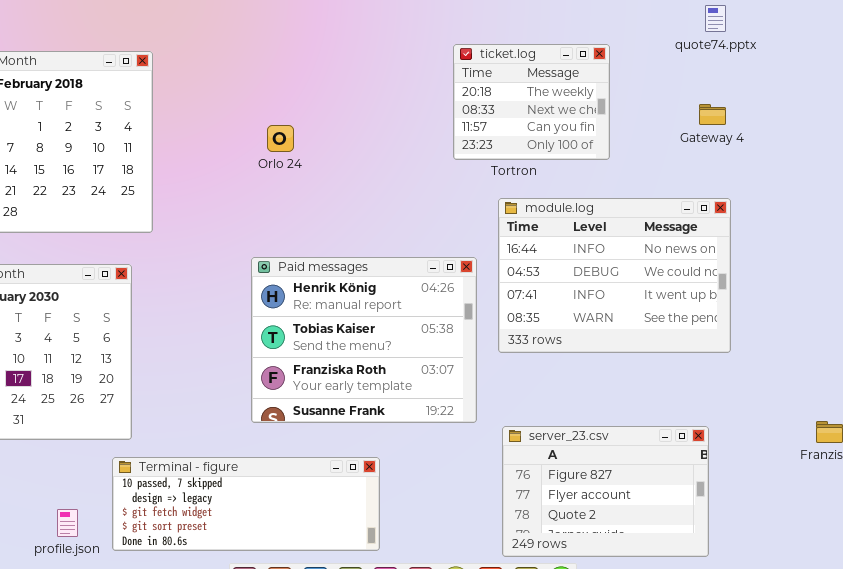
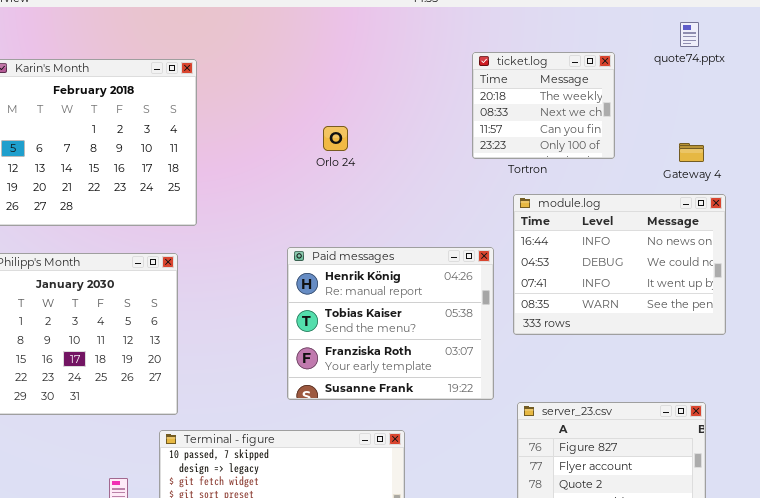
quote74.pptx: [705,5,726,32] -> [680,22,699,47], moved
Gateway 4: [699,104,726,125] -> [679,143,704,162], moved
Orlo 24: [267,125,294,152] -> [323,126,348,151], moved

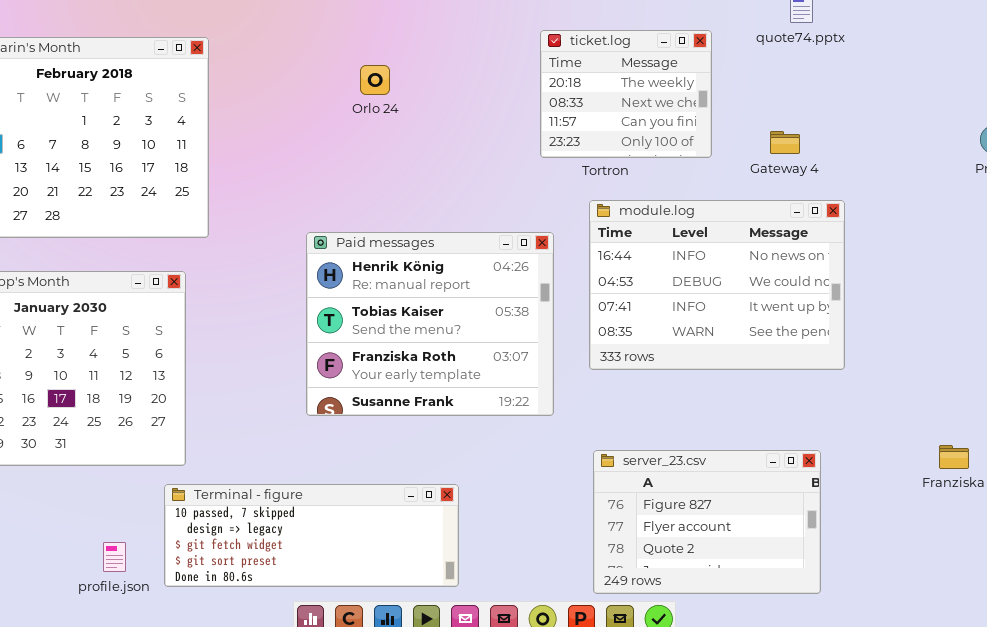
Orlo 24: [323,126,348,151] -> [360,65,390,95], moved
Gateway 4: [679,143,704,162] -> [770,131,800,154], moved
Paid messages: [287,247,494,400] -> [306,232,554,416], moved

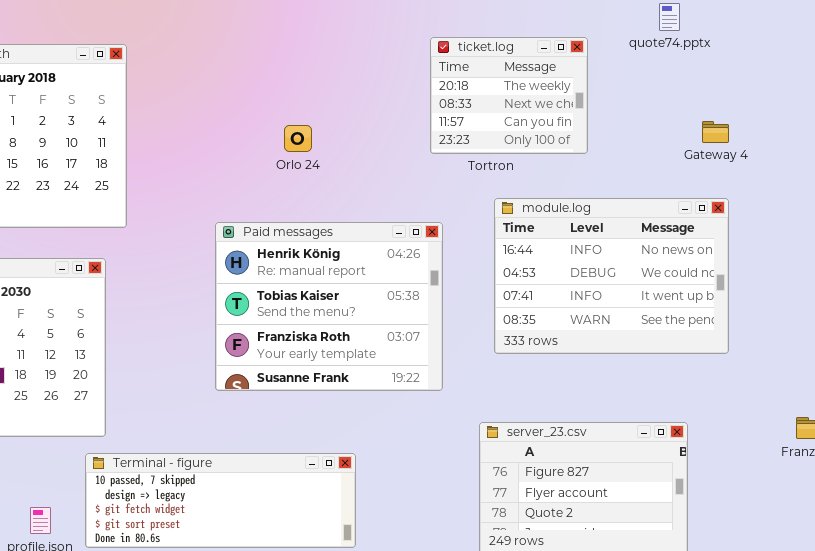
Orlo 24: [360,65,390,95] -> [284,125,312,152], moved
Gateway 4: [770,131,800,154] -> [702,121,729,143], moved
module.log: [589,200,845,370] -> [494,198,729,354], moved

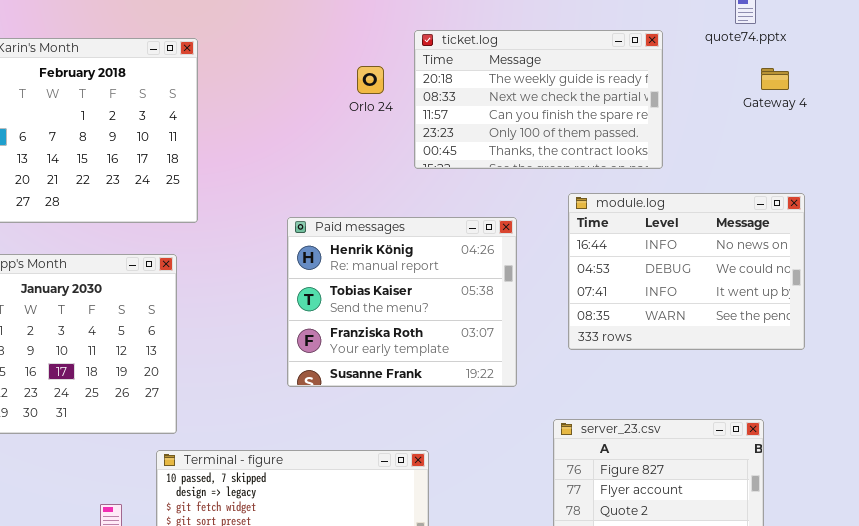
ticket.log: [430,37,588,154] -> [414,30,663,169], resized
Gateway 4: [702,121,729,143] -> [761,68,789,90], moved
Orlo 24: [284,125,312,152] -> [357,66,384,94], moved

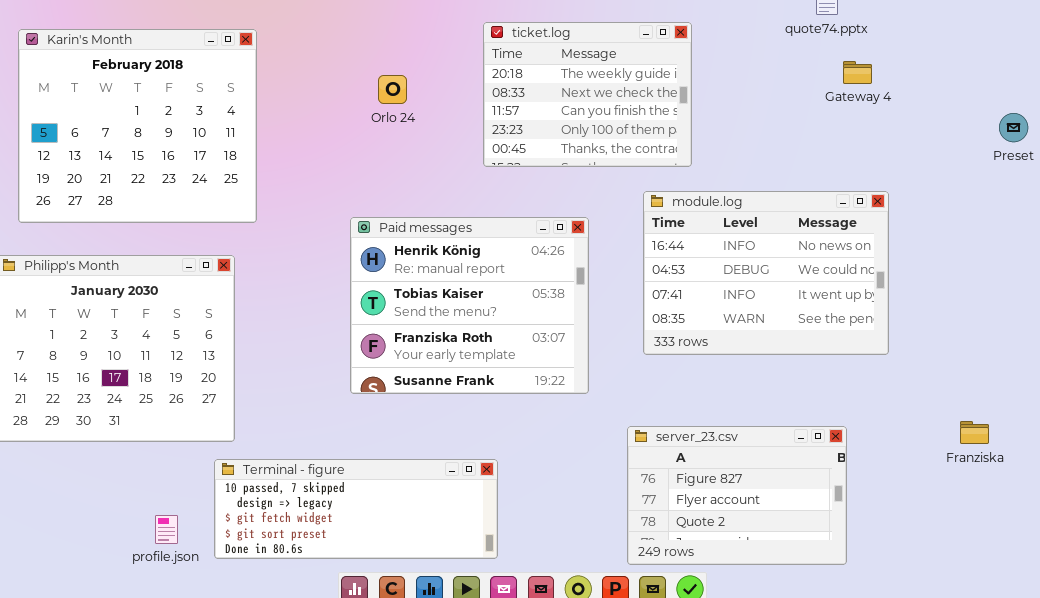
ticket.log: [414,30,663,169] -> [483,22,692,167], resized
Orlo 24: [357,66,384,94] -> [378,75,407,104], moved

